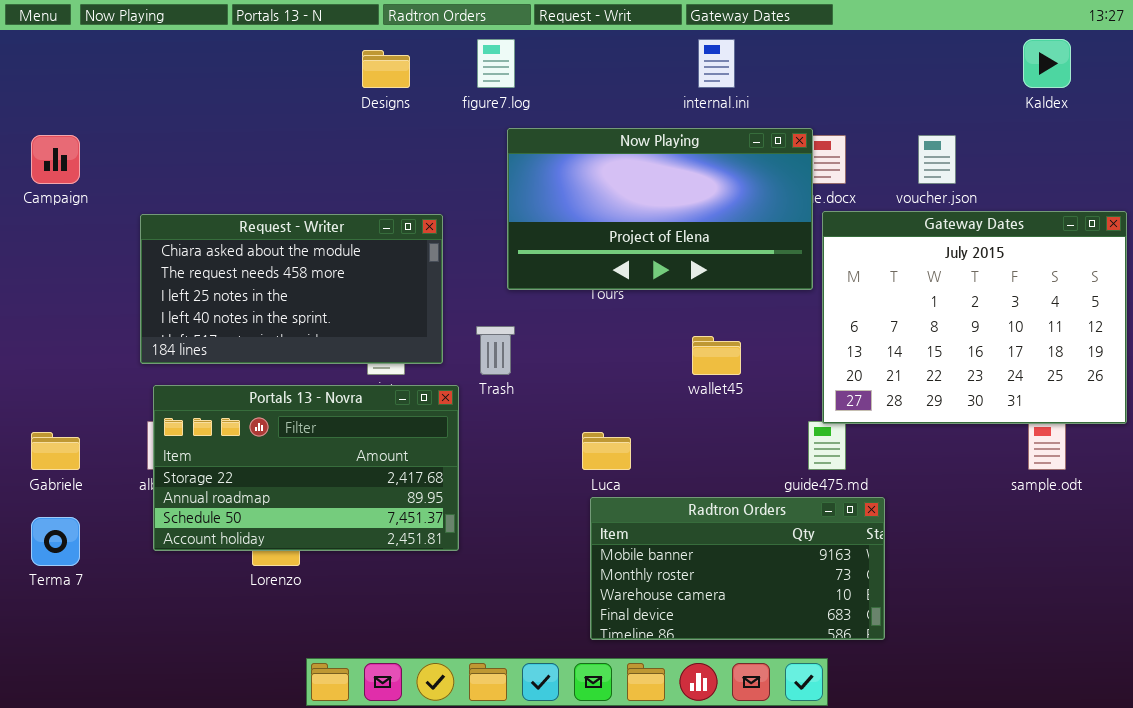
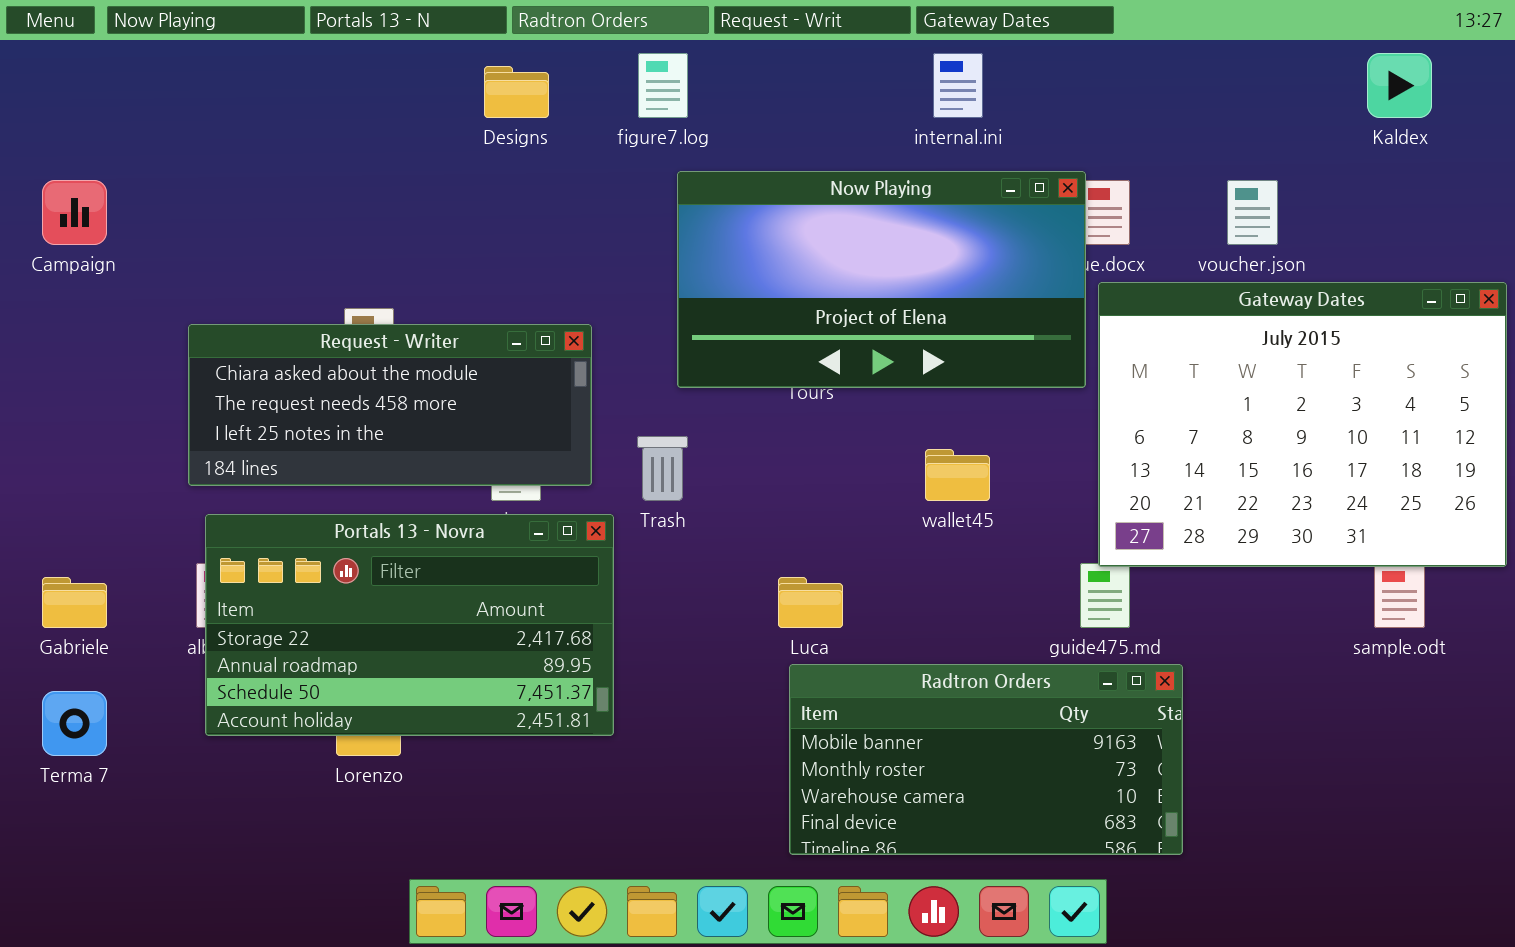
Request - Writer: [140,214,443,364] -> [188,324,592,486], resized

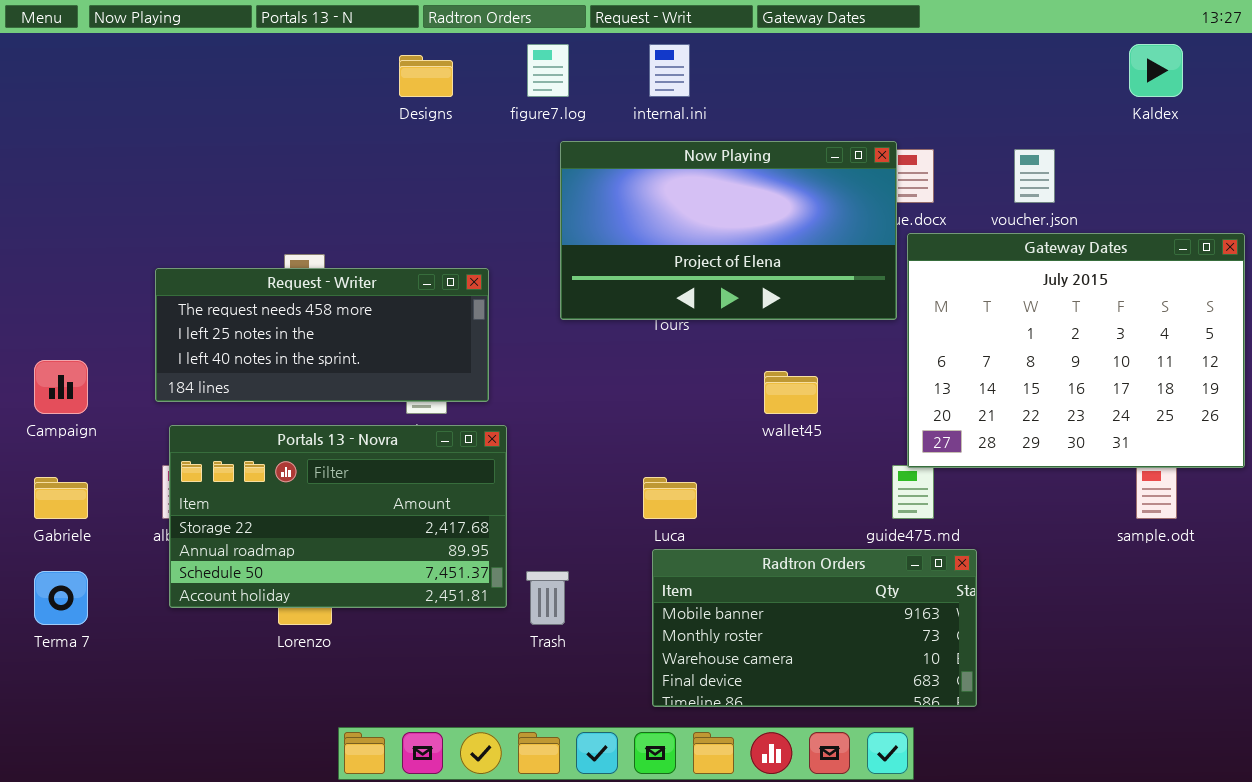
internal.ini: [933,53,983,118] -> [649,44,690,97], moved
Campaign: [42,180,107,245] -> [34,360,88,414], moved
Request - Writer: [188,324,592,486] -> [155,268,489,402], scrolled down 1 row
Trash: [637,436,688,501] -> [526,571,569,625], moved

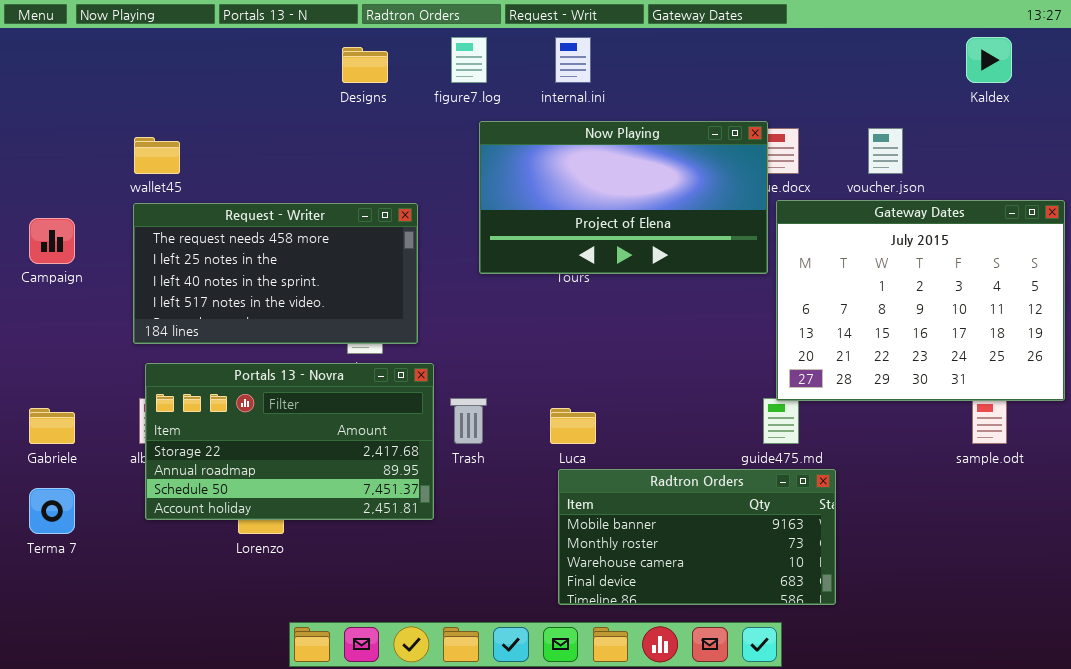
Request - Writer: [155,268,489,402] -> [133,203,418,344], resized
Campaign: [34,360,88,414] -> [29,218,75,264], moved
wallet45: [764,371,818,414] -> [134,137,180,174], moved
Trash: [526,571,569,625] -> [450,398,487,444], moved

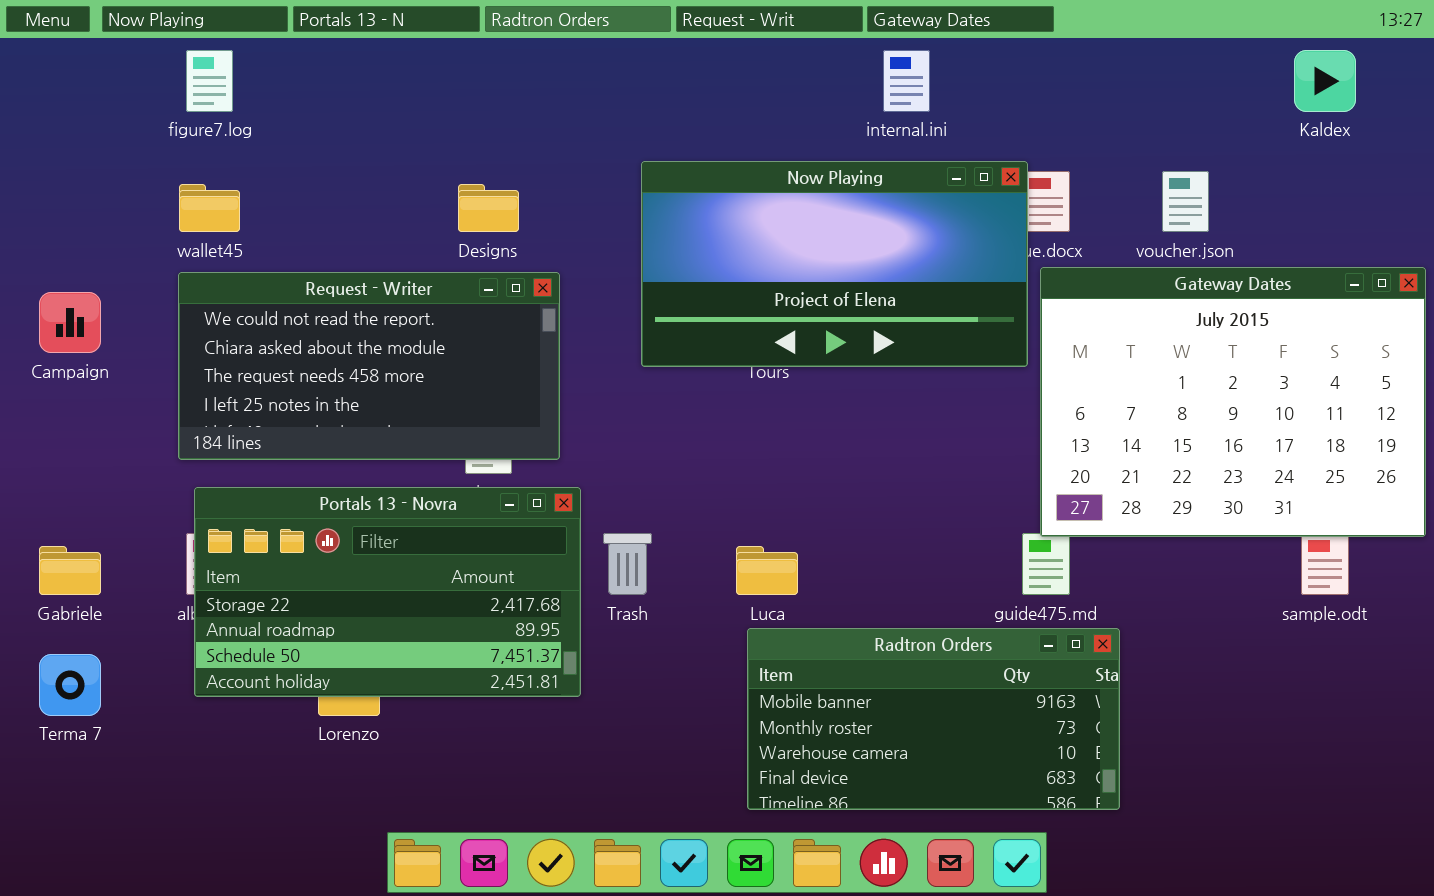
figure7.log: [451,37,487,83] -> [186,50,233,112], moved
internal.ini: [555,37,591,83] -> [883,50,930,112], moved
Designs: [342,47,388,83] -> [458,184,519,232], moved
Request - Writer: [133,203,418,344] -> [178,272,560,460], scrolled up 2 rows

